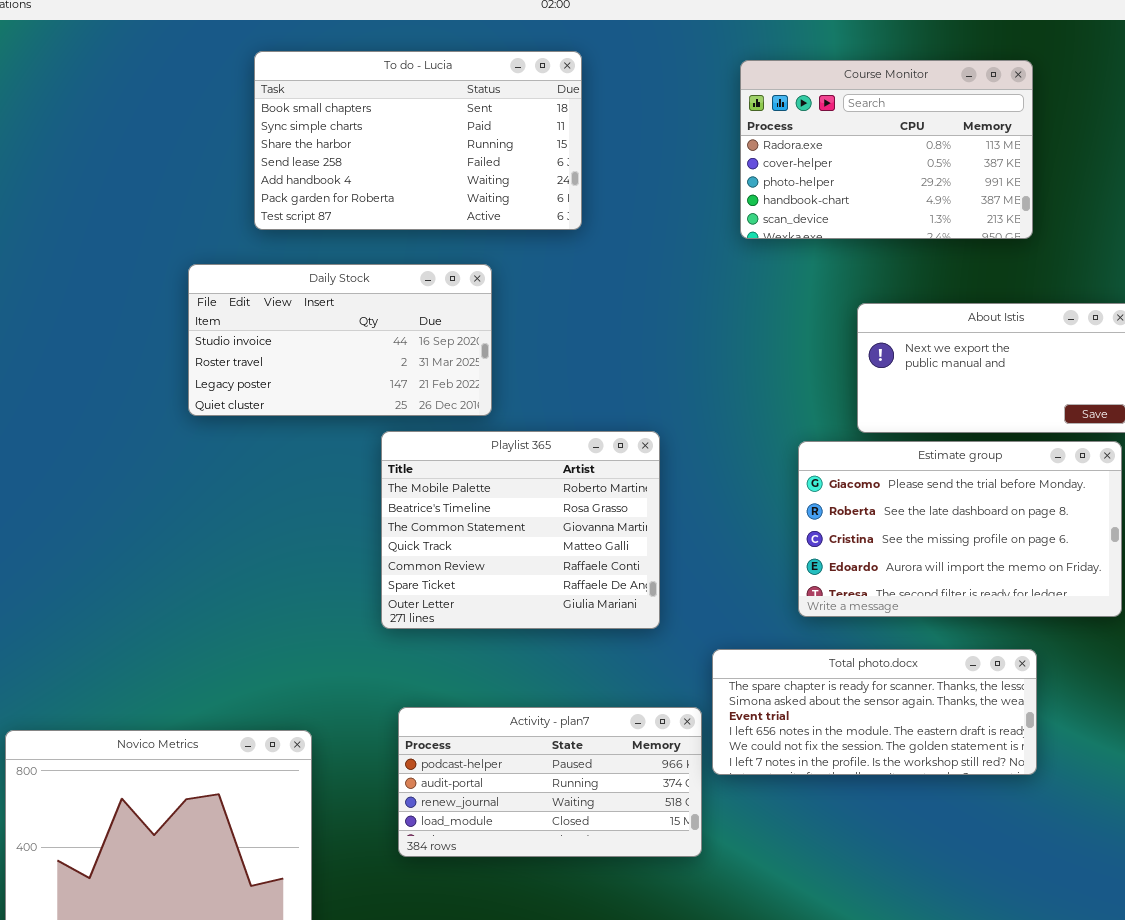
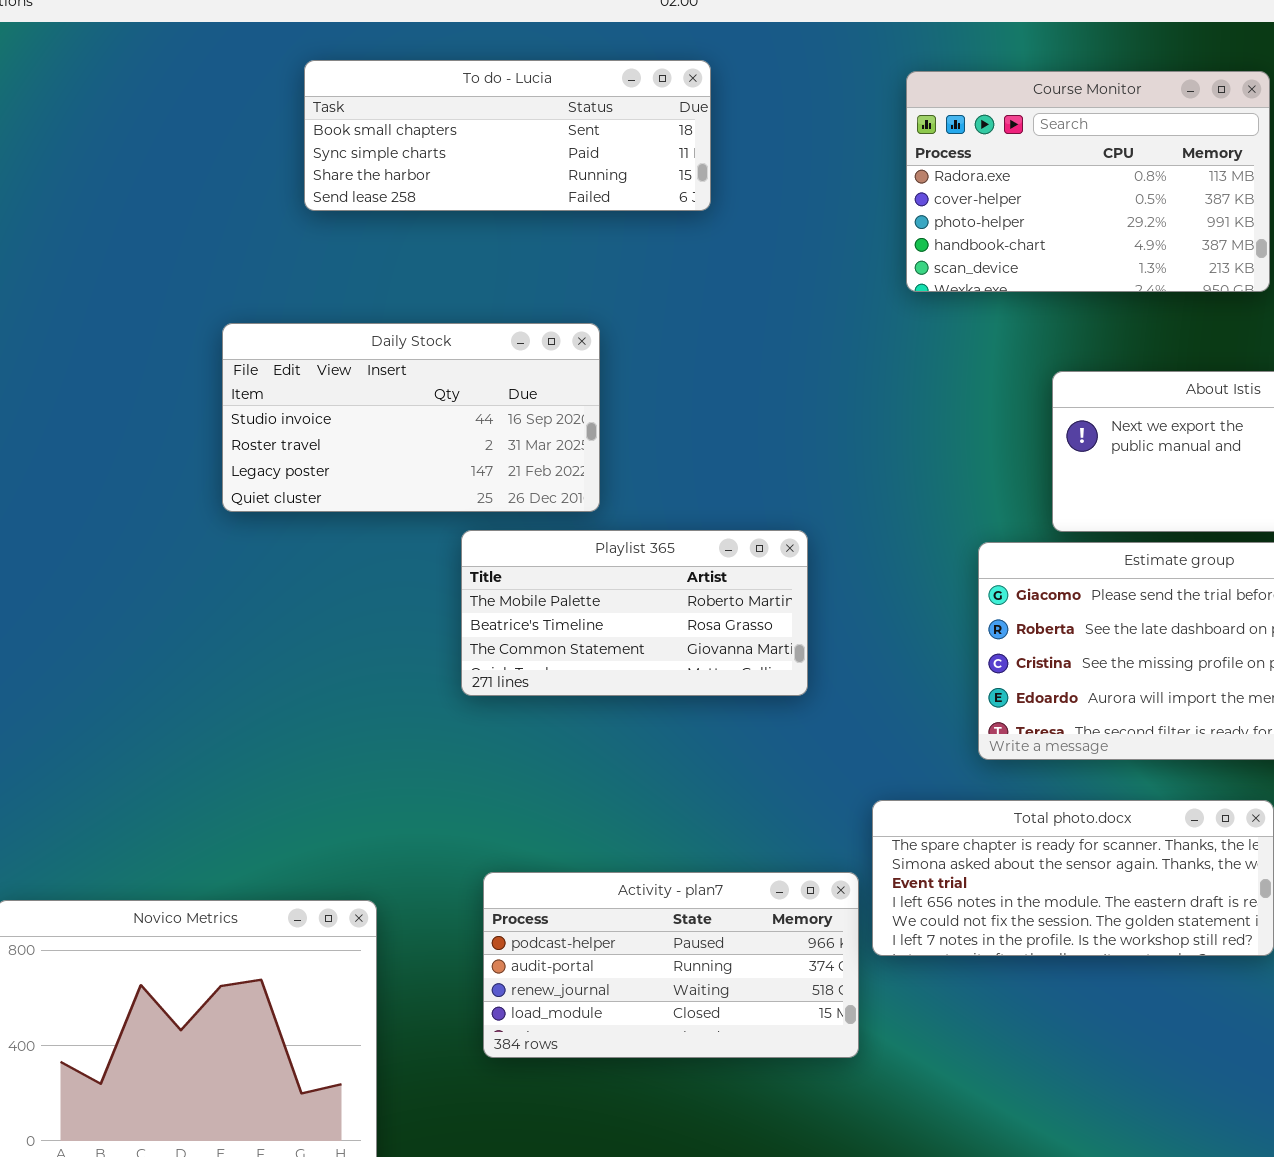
To do - Lucia: [254,51,582,230] -> [304,60,711,211], resized
Playlist 365: [381,431,660,629] -> [461,530,808,696], resized

